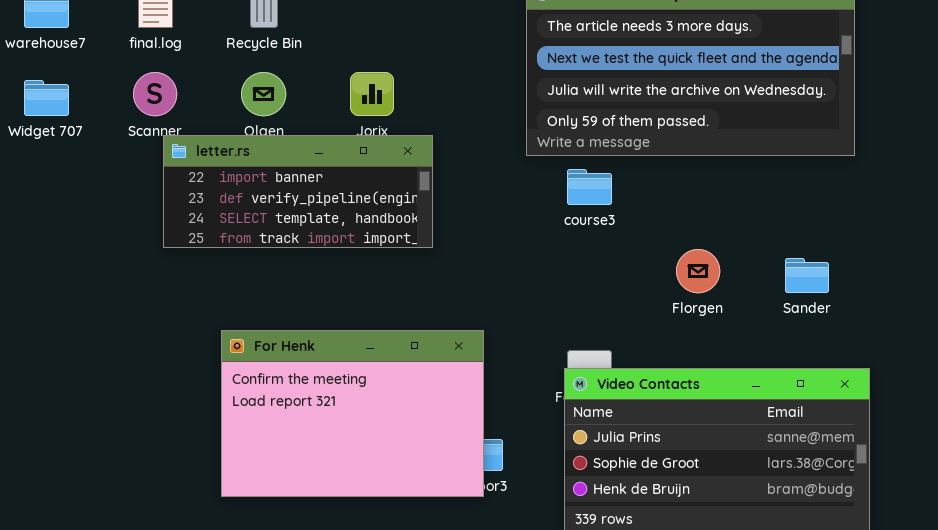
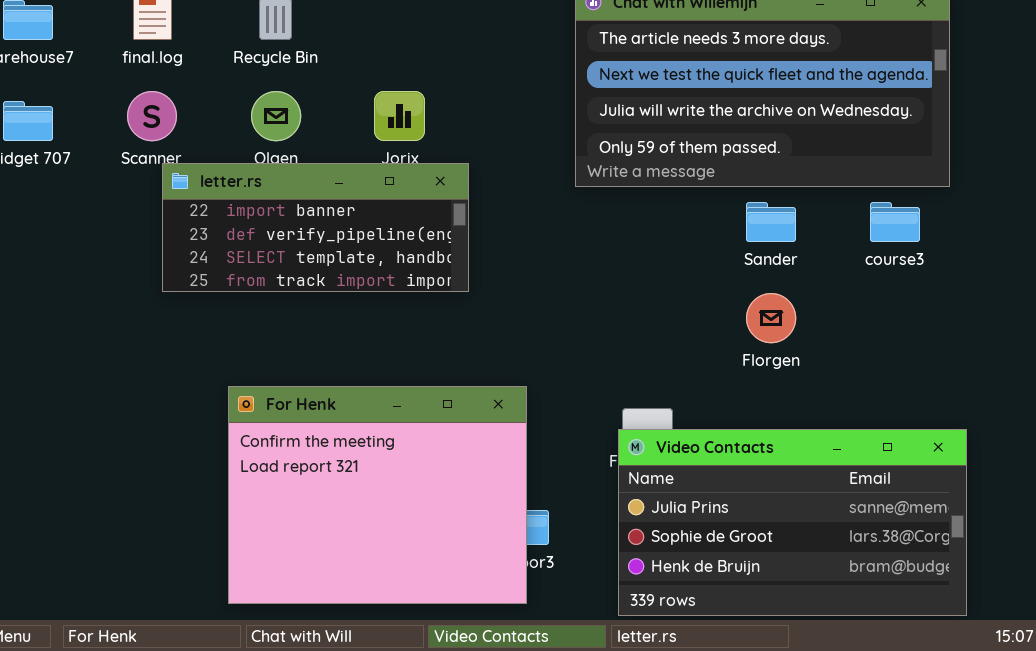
course3: [567,169,612,205] -> [870,202,920,242], moved
Sander: [785,258,829,293] -> [746,202,796,242], moved
For Henk: [221,330,484,497] -> [228,386,527,604], resized

